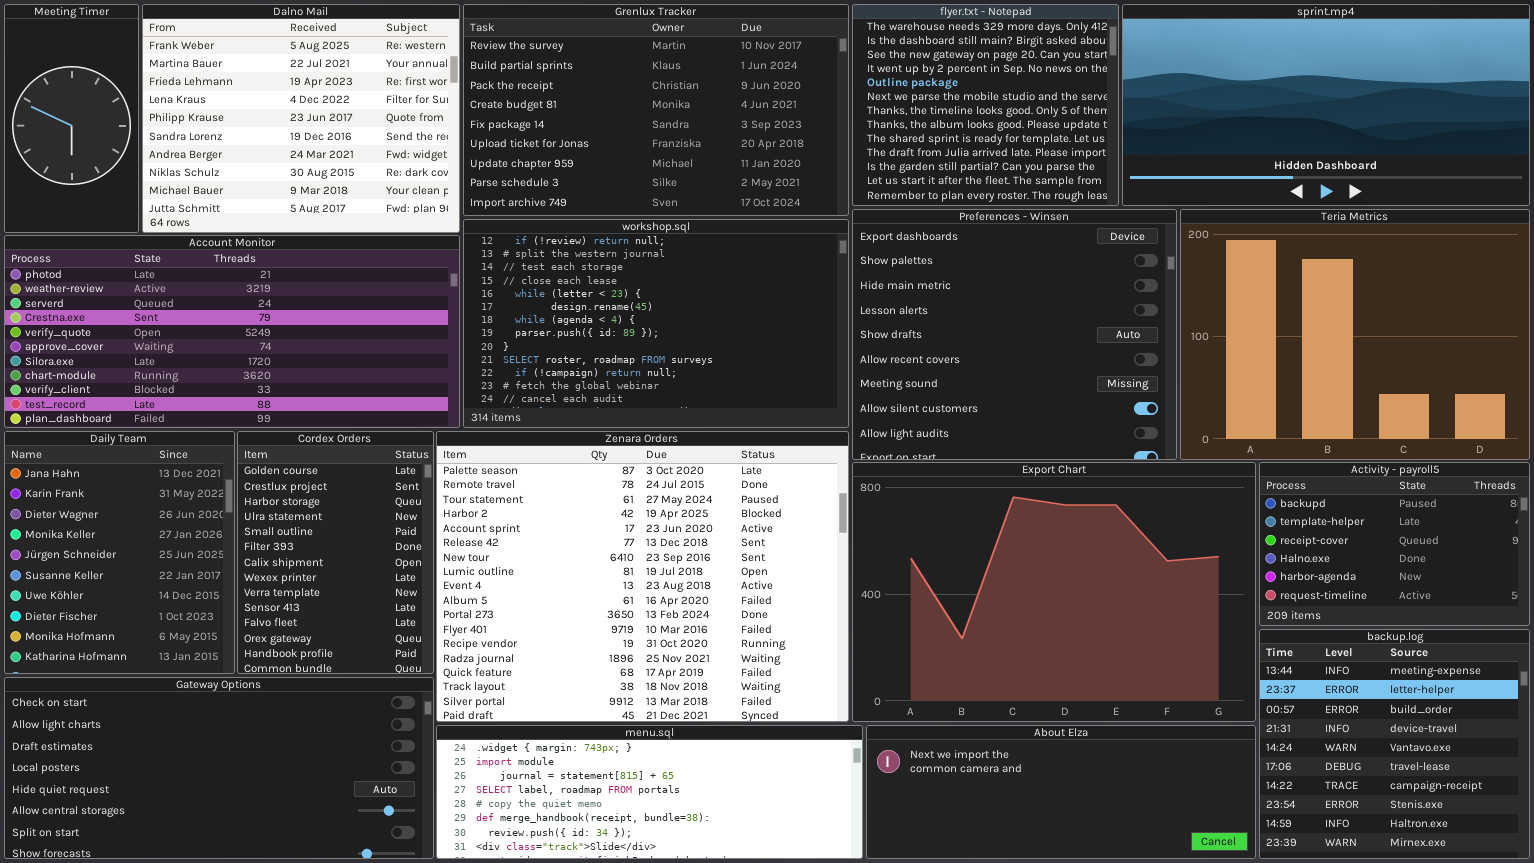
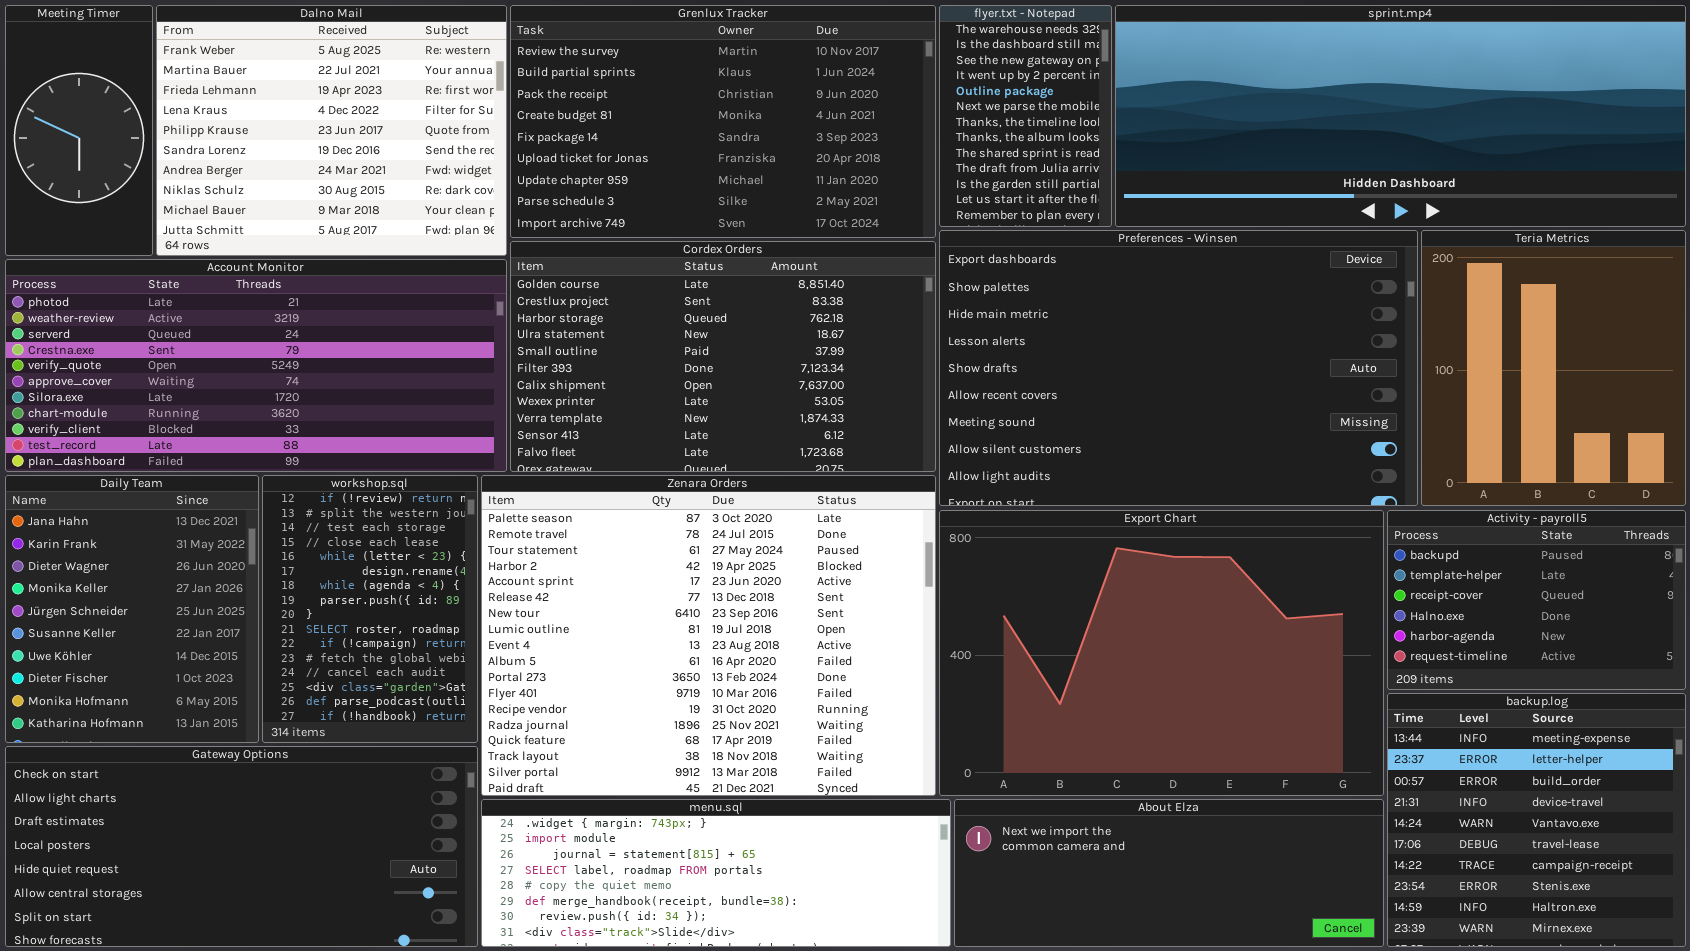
flyer.txt - Notepad: [852,4,1119,206] -> [939,5,1112,227], resized
sprint.mp4: [1122,4,1530,206] -> [1115,5,1686,227], resized
Preferences - Winsen: [852,209,1177,460] -> [939,230,1418,506], resized
Teria Metrics: [1180,209,1530,460] -> [1421,230,1686,506], resized
workshop.sql: [463,219,849,428] -> [262,475,478,743], moved, resized
Cordex Orders: [237,431,434,674] -> [510,241,936,472], moved, resized

